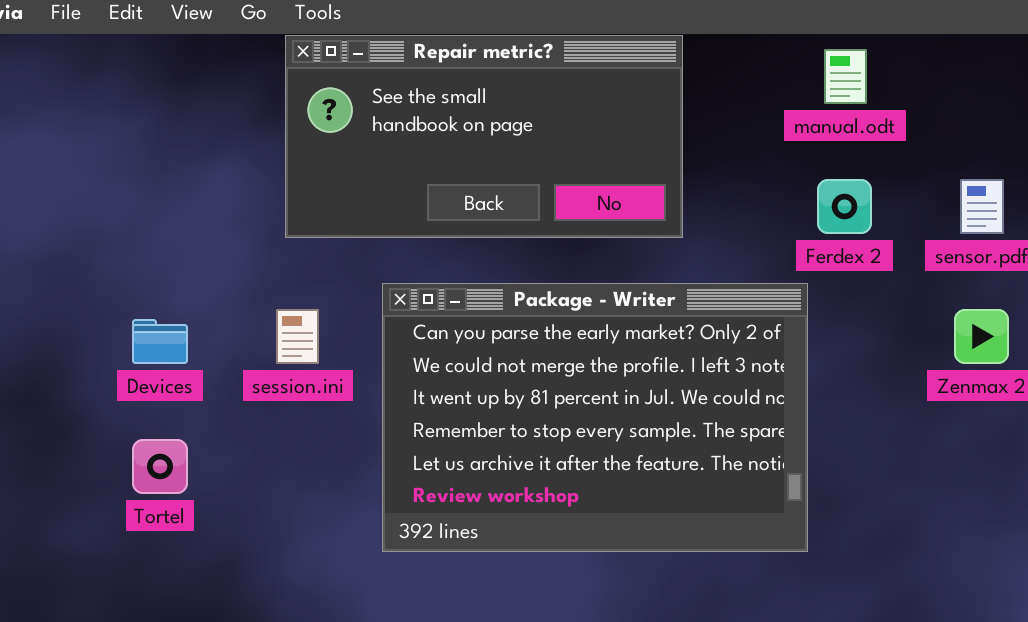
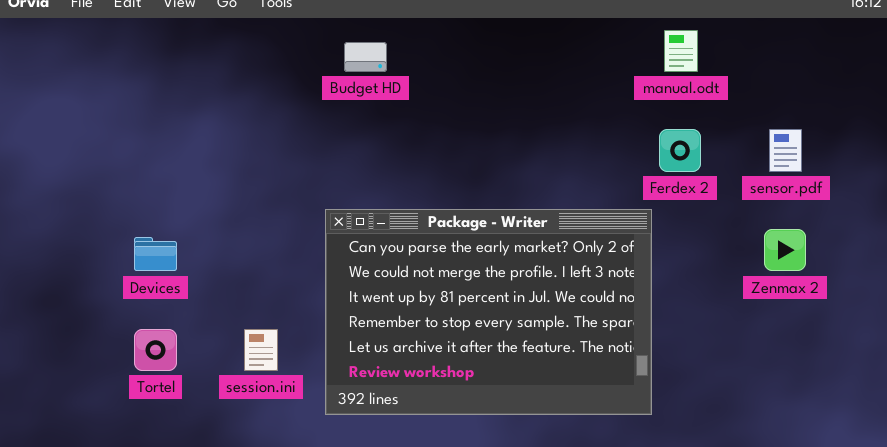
Repair metric?: [285,35,683,238] -> none, closed
session.ini: [276,309,319,364] -> [244,329,278,371], moved

